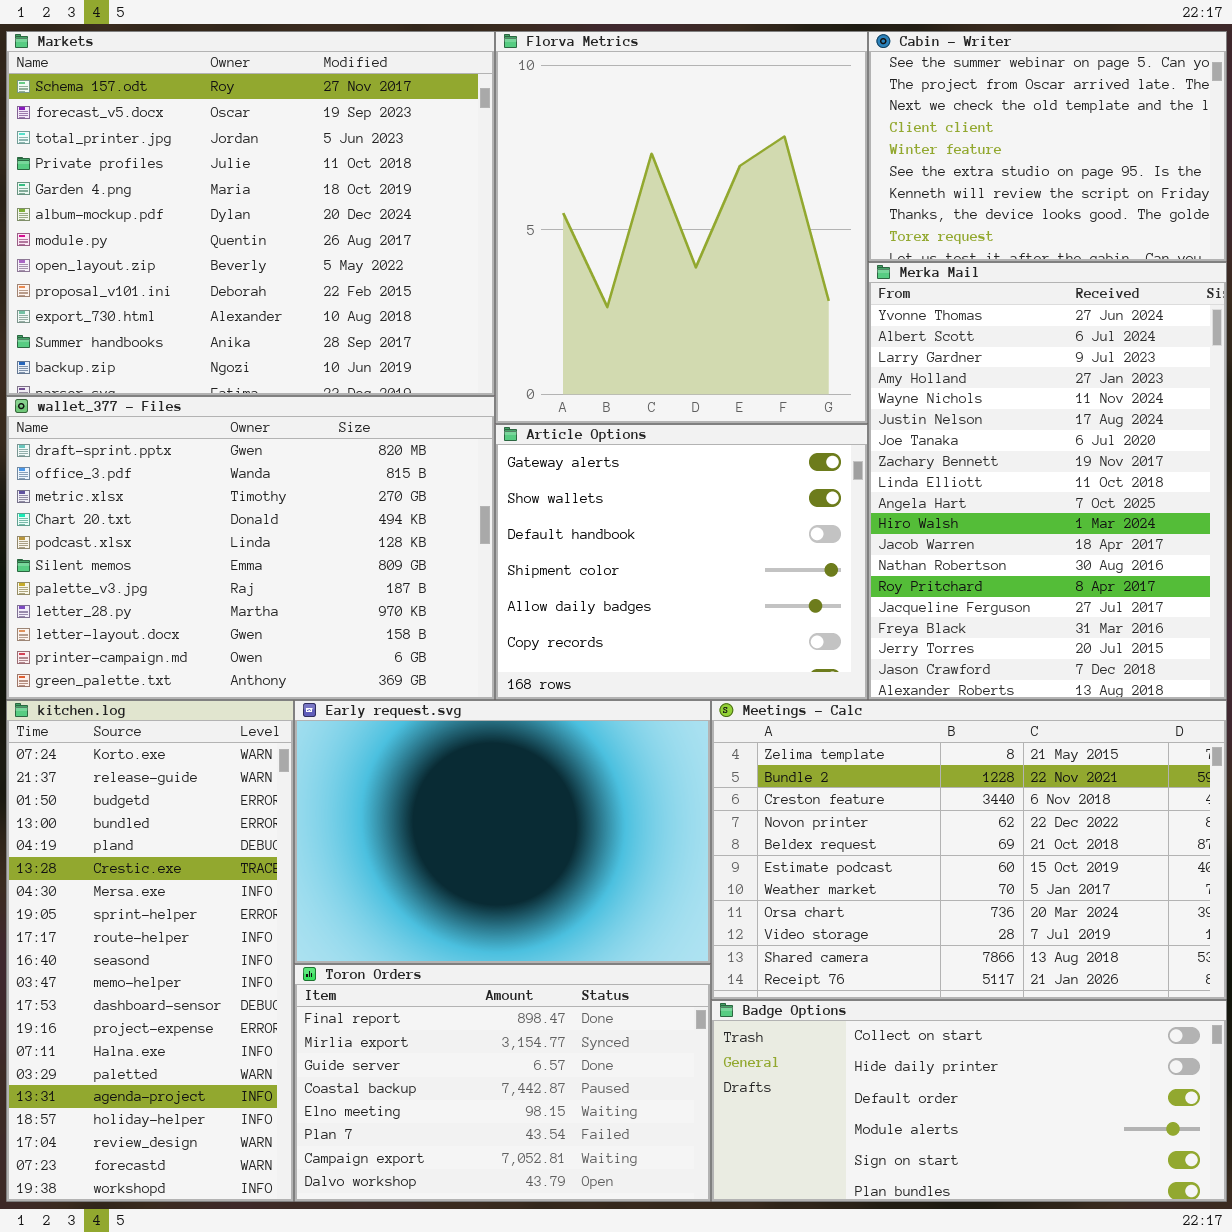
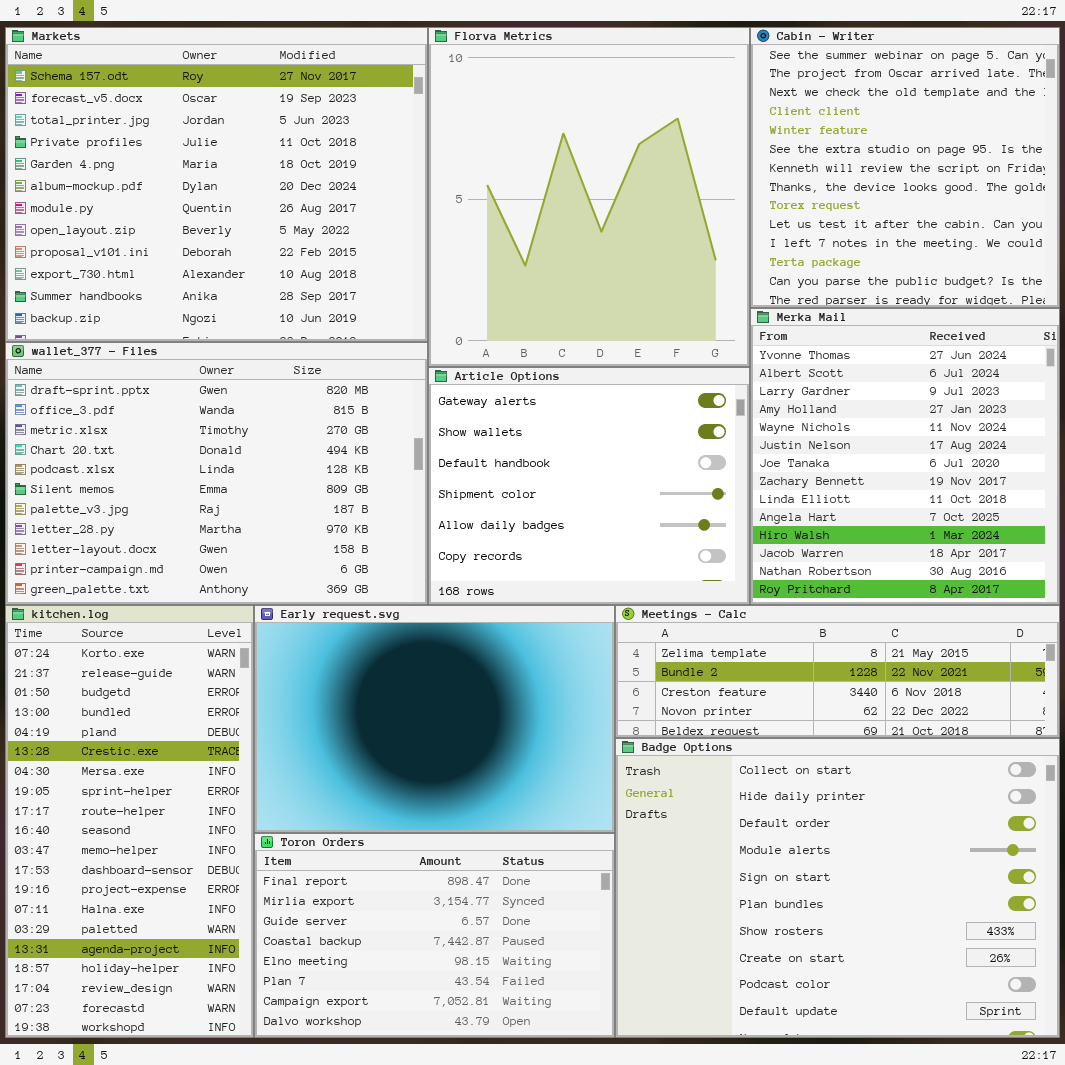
Cabin - Writer: [868,31,1227,262] -> [750,27,1060,308], resized
Merka Mail: [868,262,1227,700] -> [750,308,1060,605], resized
Meetings - Calc: [711,700,1227,1000] -> [615,605,1060,738], resized
Badge Options: [711,1000,1227,1202] -> [615,738,1060,1038], resized

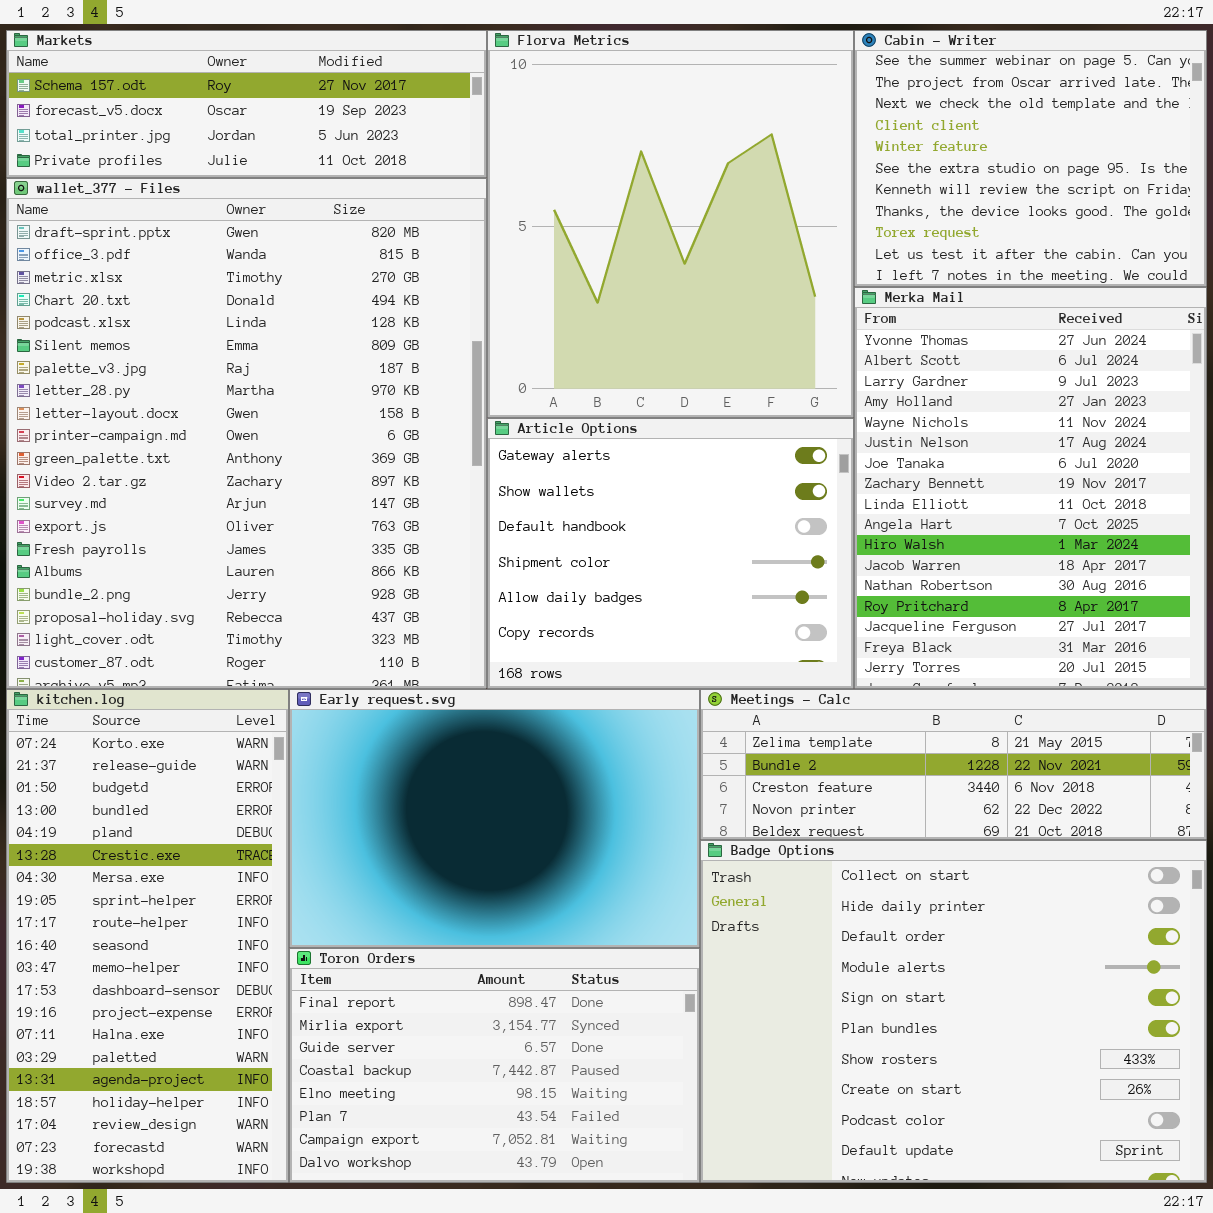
Markets: [5,27,428,342] -> [6,30,487,178], resized
Cabin - Writer: [750,27,1060,308] -> [854,30,1207,287], resized
Merka Mail: [750,308,1060,605] -> [854,287,1207,689], resized
wallet_377 - Files: [5,342,428,605] -> [6,178,487,689], resized

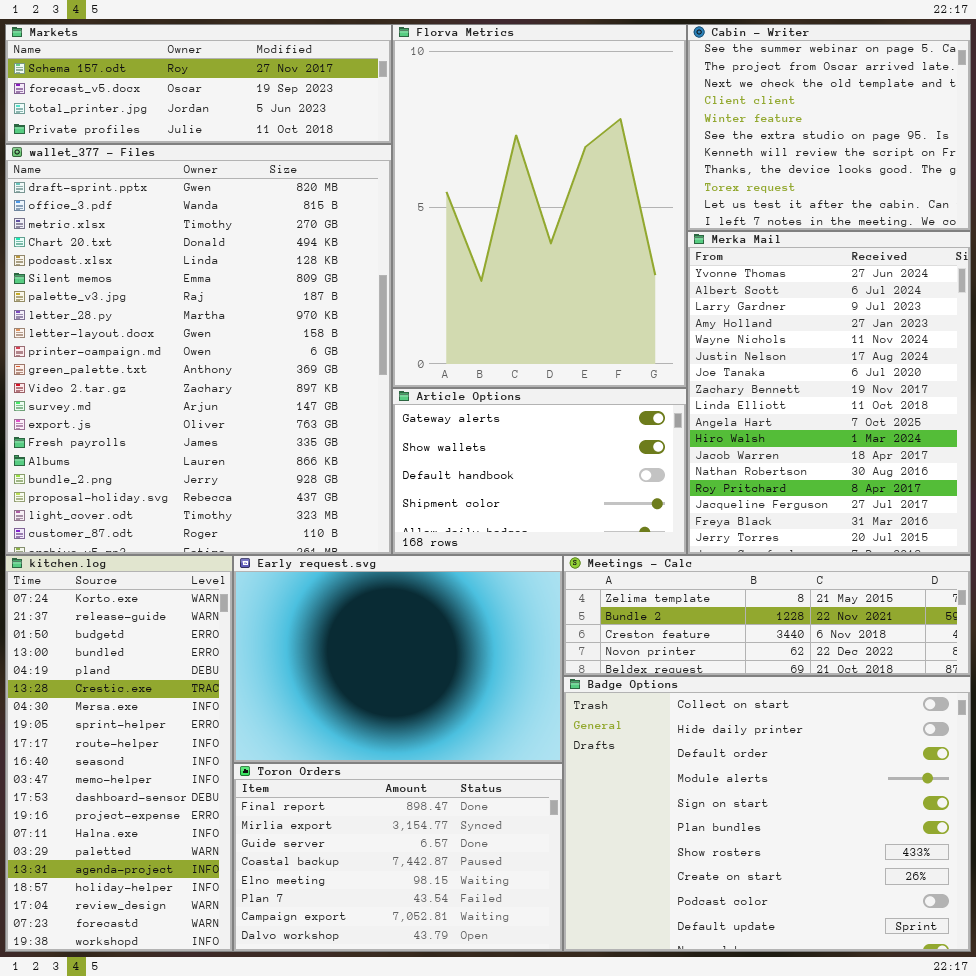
Florva Metrics: [487,30,854,418] -> [392,24,687,388], resized
Article Options: [487,418,854,689] -> [392,388,687,555], resized

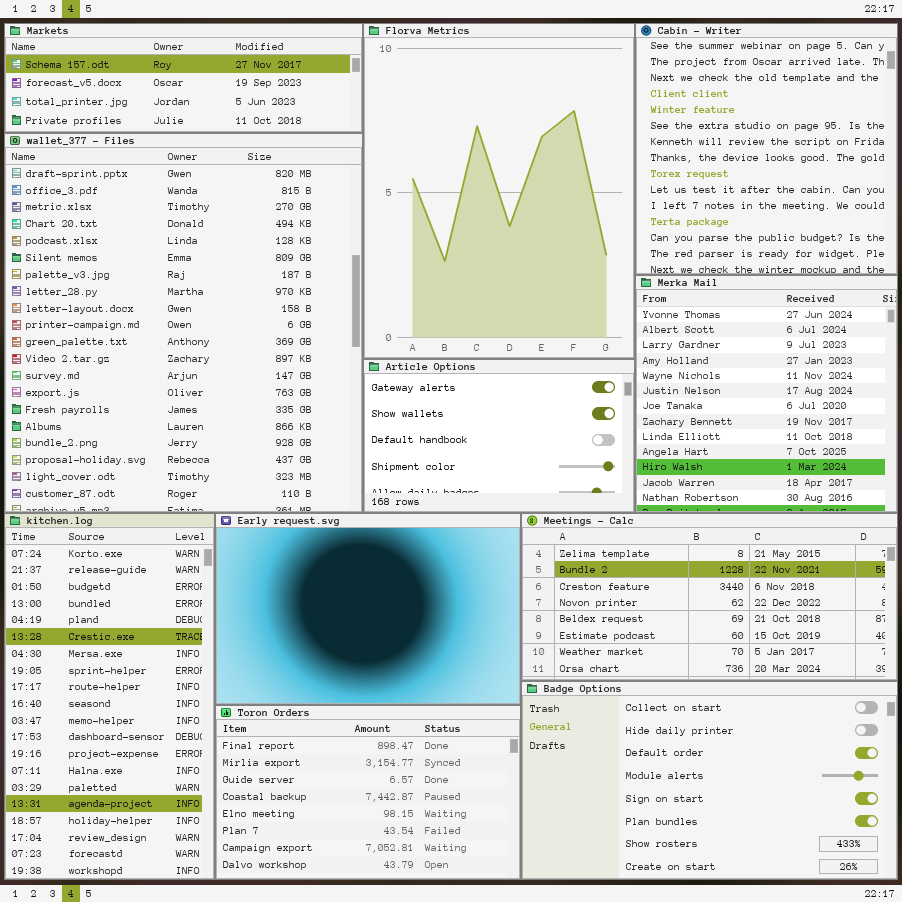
Cabin - Writer: [687,24,971,231] -> [635,23,898,275], resized
Merka Mail: [687,231,971,555] -> [635,275,898,513], resized
Meetings - Calc: [563,555,971,676] -> [521,513,898,681], resized
Badge Options: [563,676,971,952] -> [521,681,898,880], resized

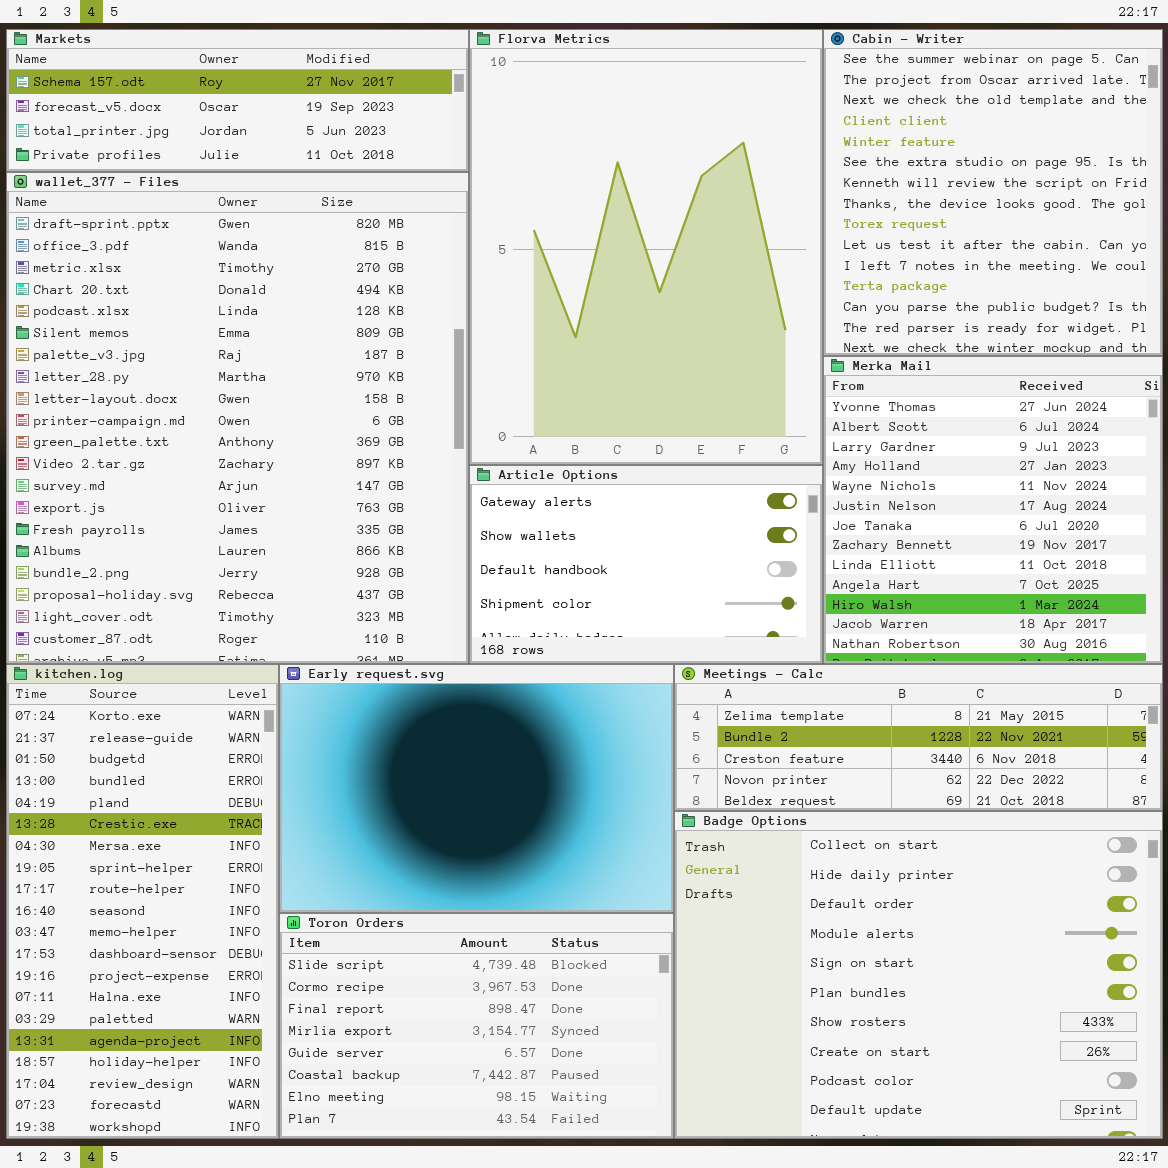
Meetings - Calc: [521,513,898,681] -> [674,664,1163,811], resized
Badge Options: [521,681,898,880] -> [674,811,1163,1139], resized
Toron Orders: [215,705,521,880] -> [279,913,674,1139], scrolled up 2 rows

